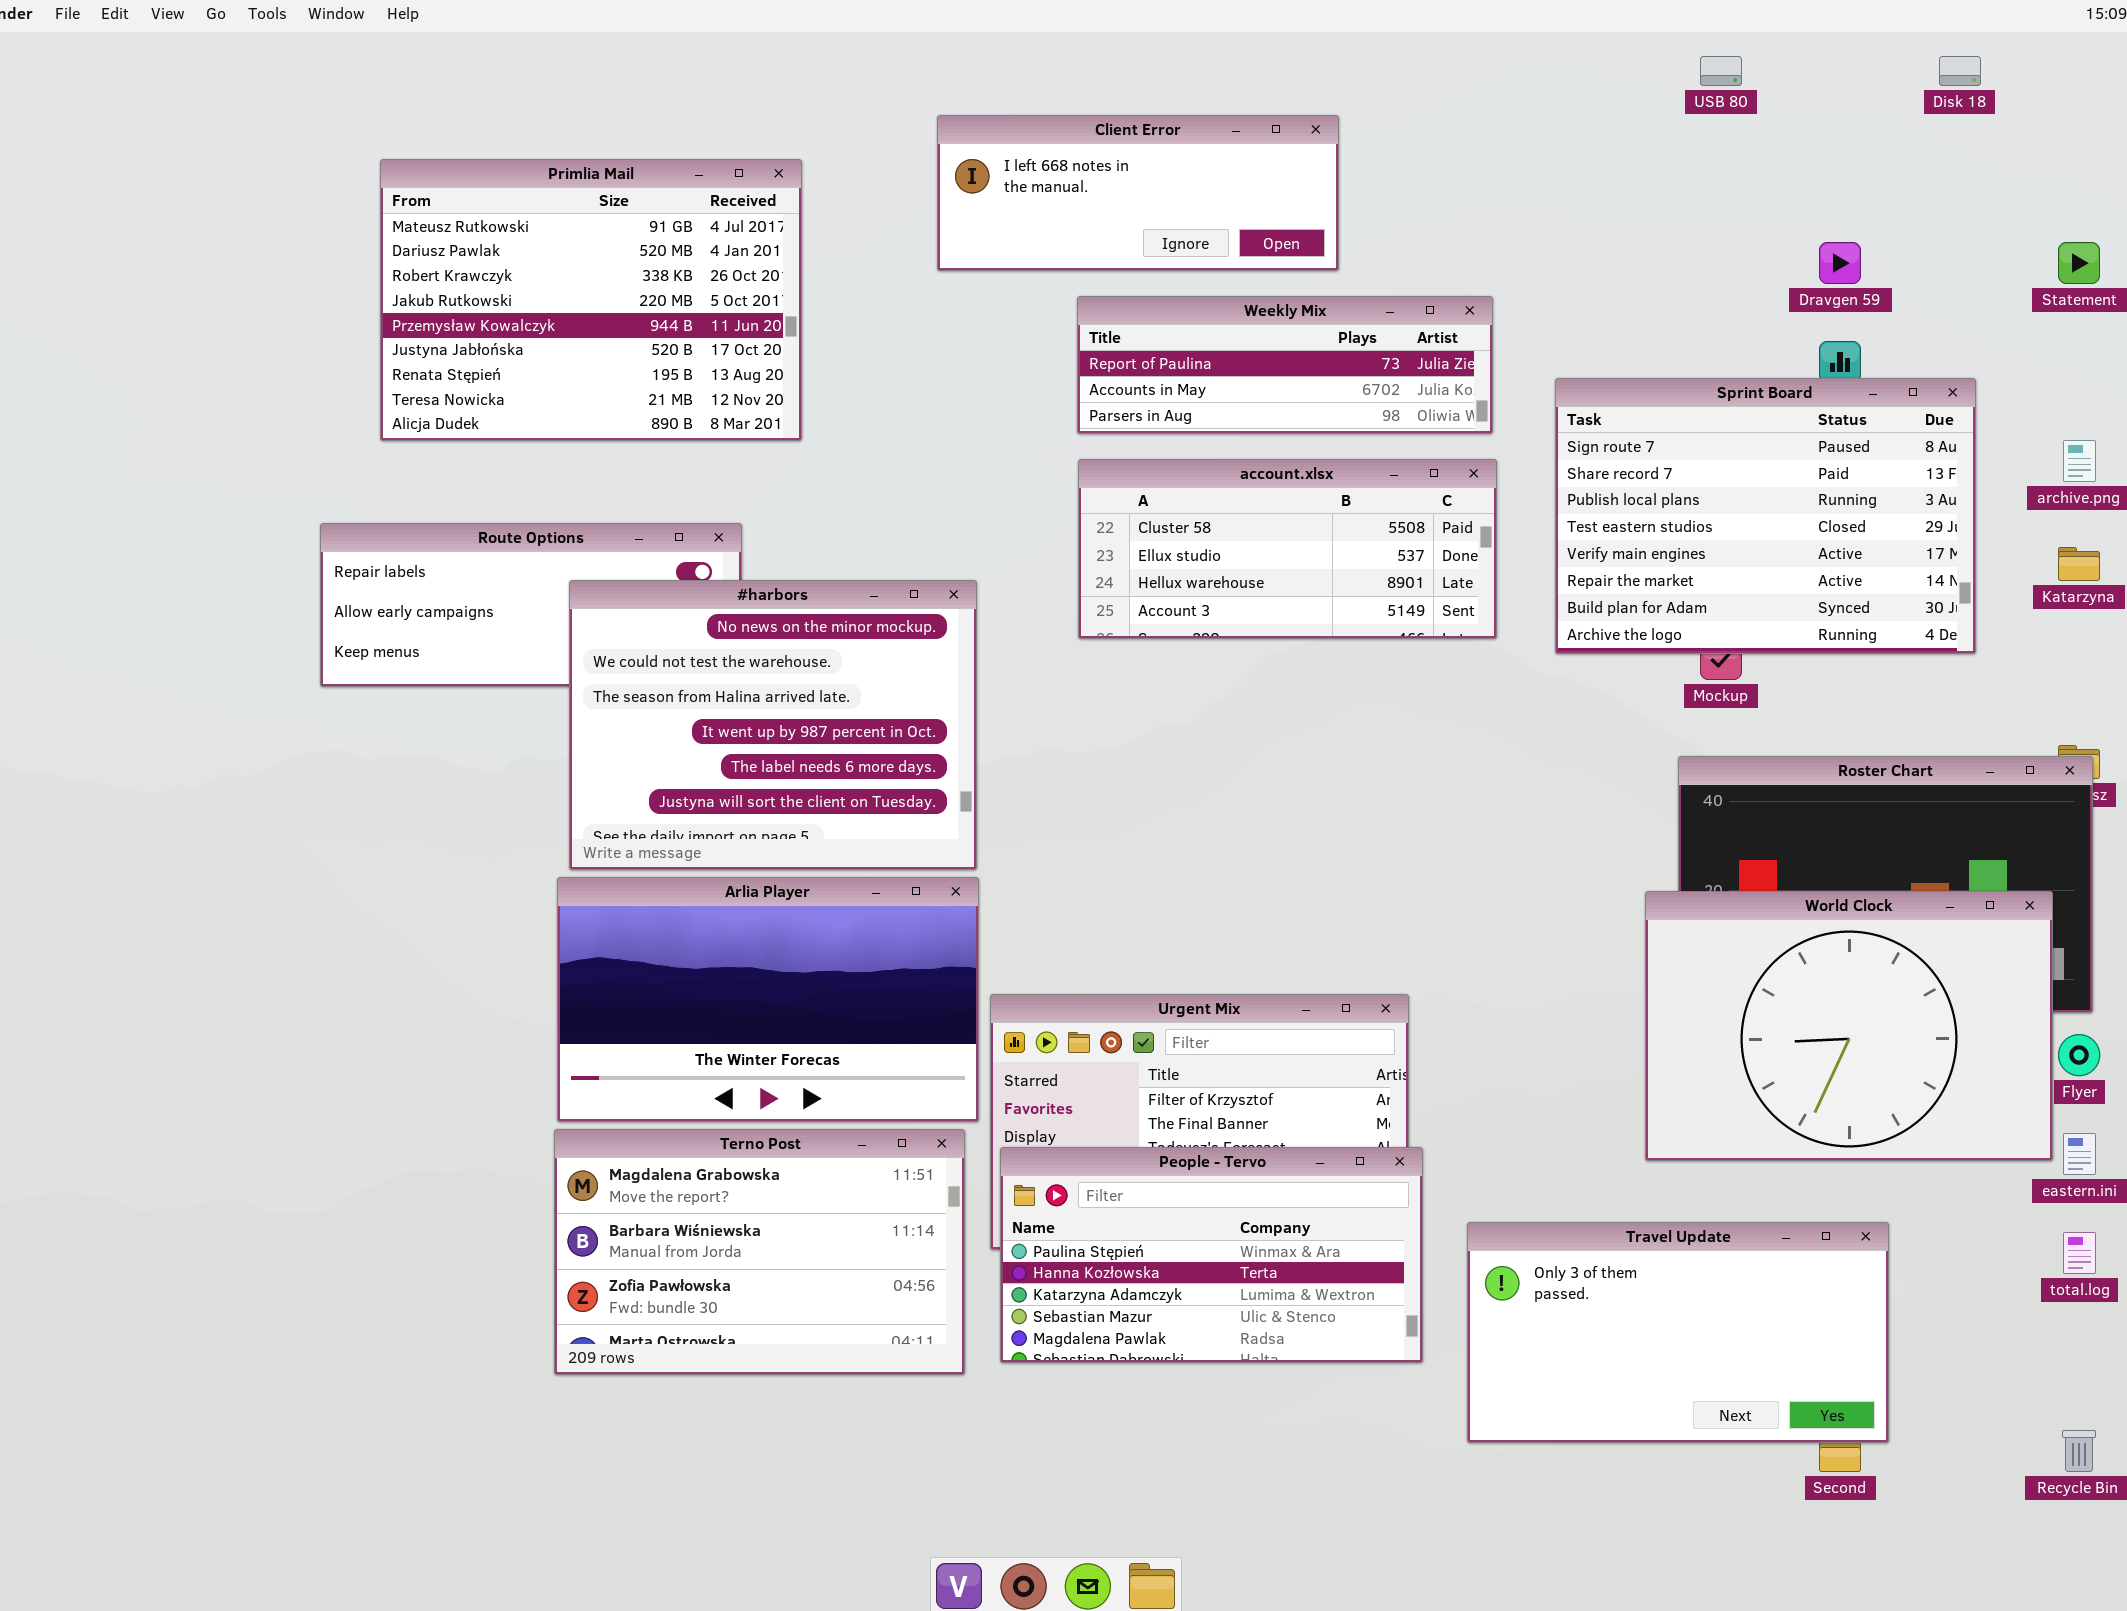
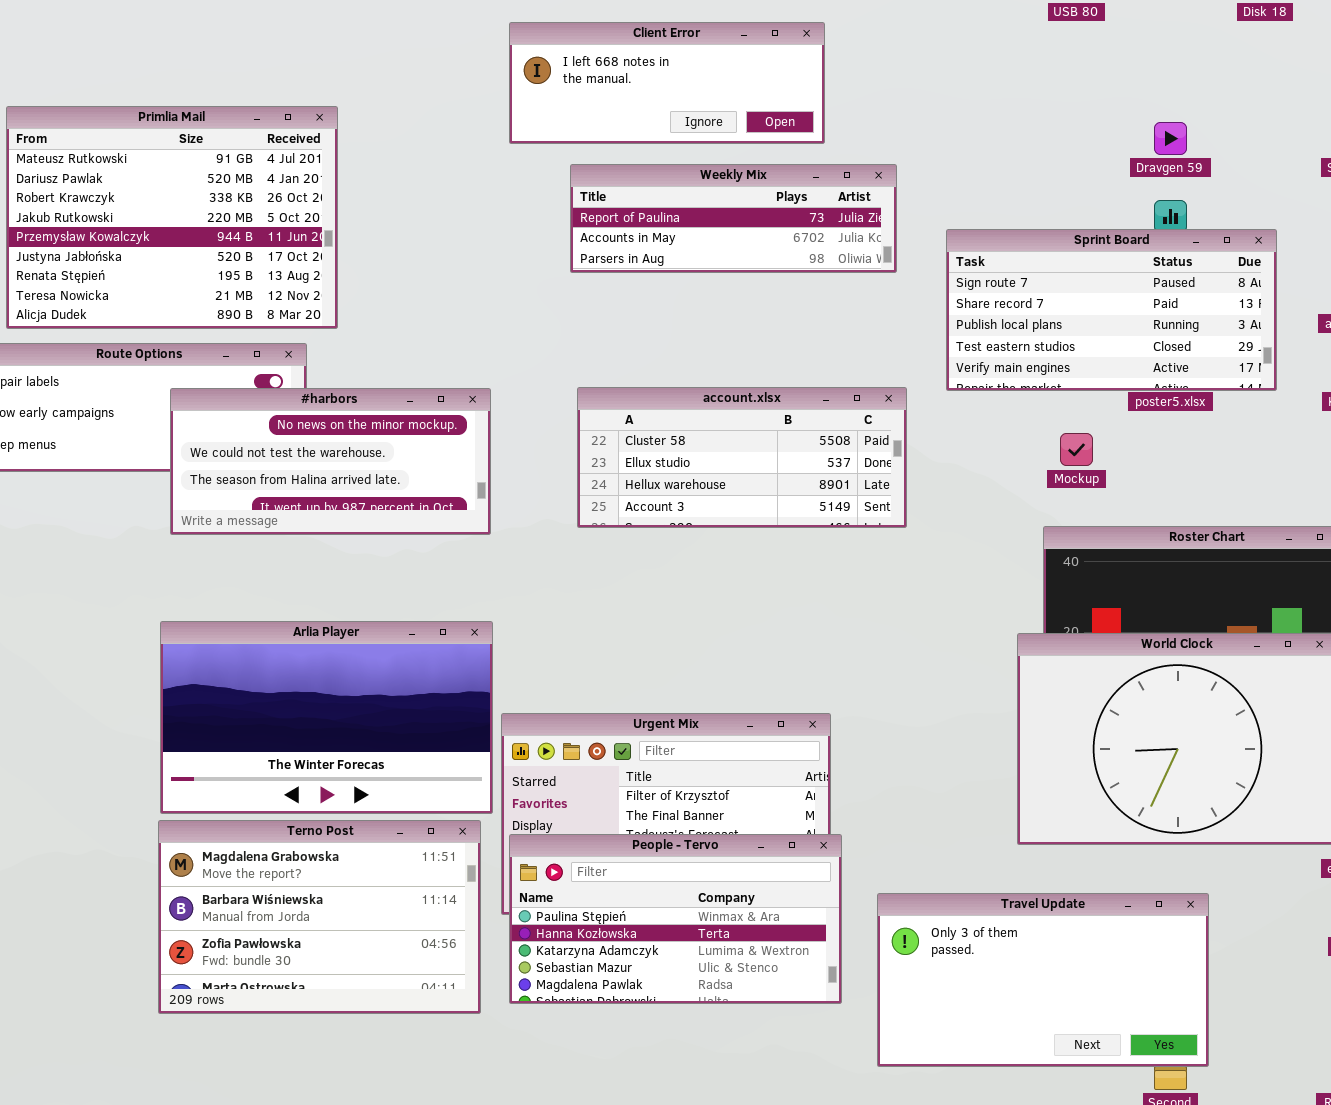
Client Error: [937,115,1339,271] -> [509,22,825,144], moved
Primlia Mail: [380,159,802,441] -> [6,106,338,329], moved
Sprint Board: [1555,378,1976,654] -> [946,229,1277,391], resized
account.xlsx: [1078,459,1497,639] -> [577,387,907,528], moved
#harbors: [569,580,977,870] -> [170,388,491,535], resized

